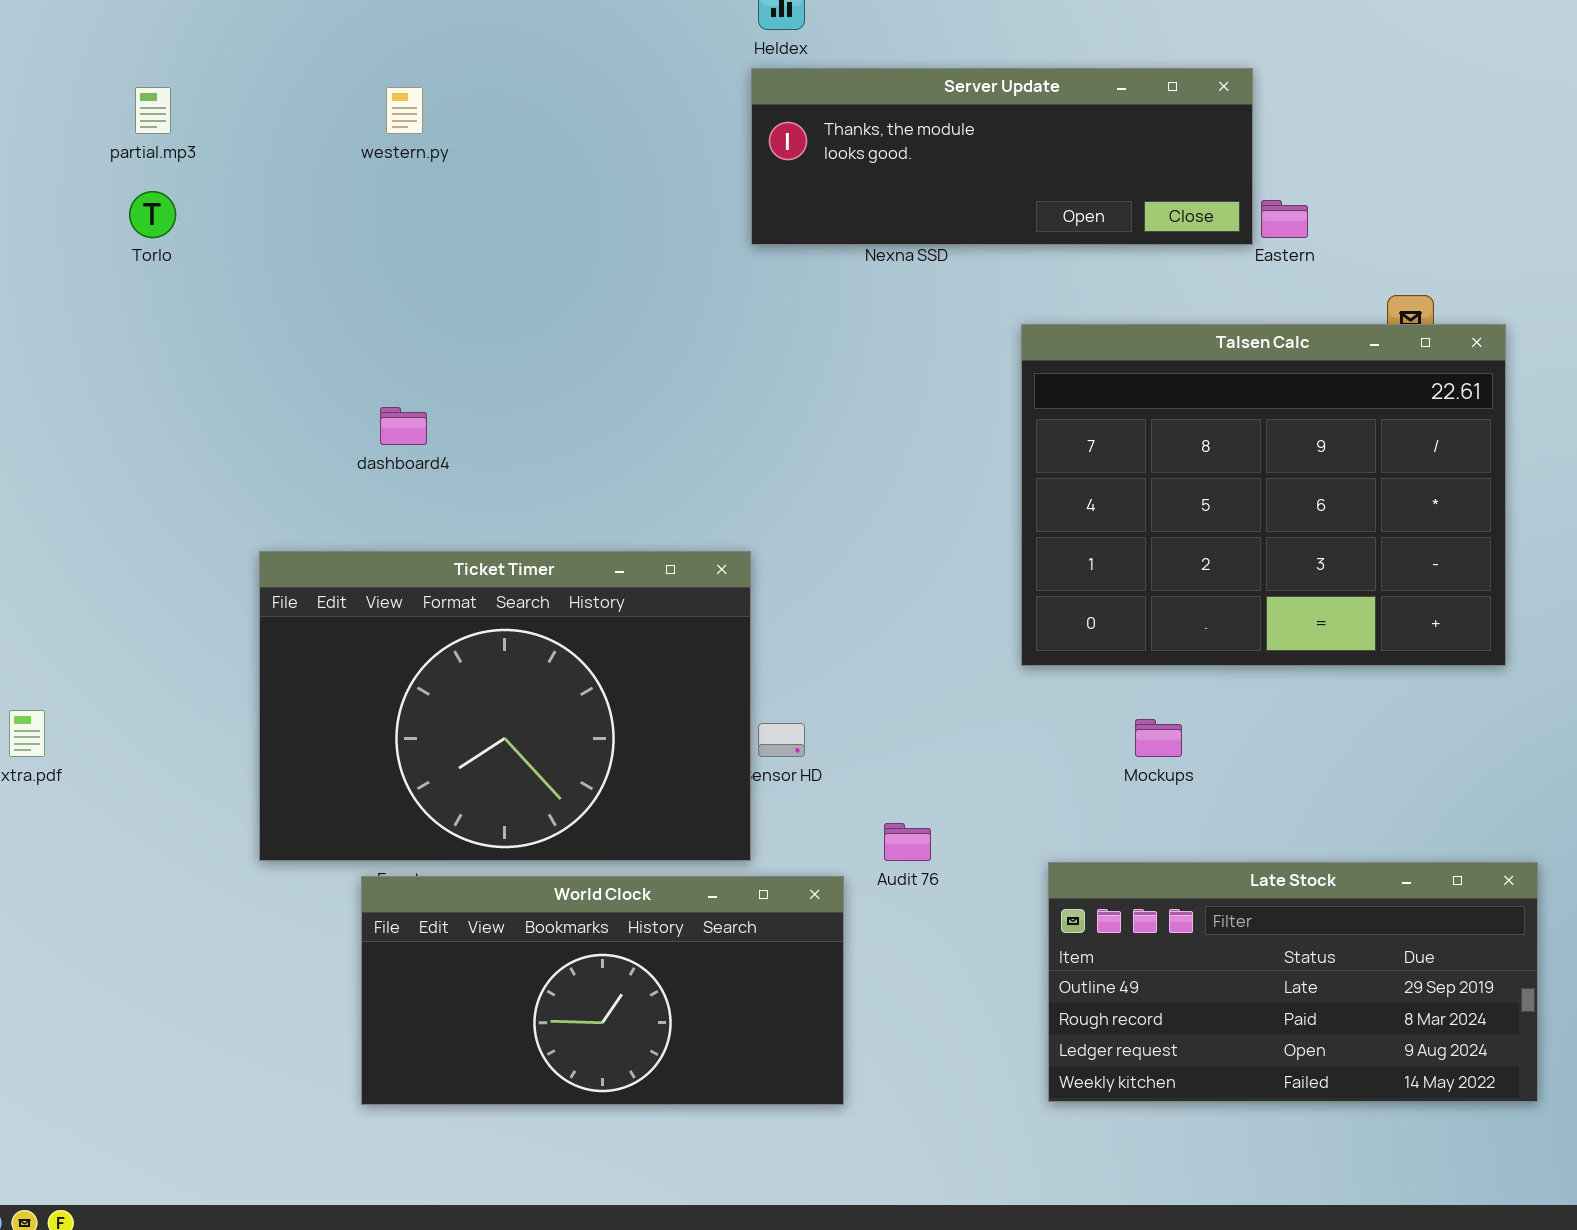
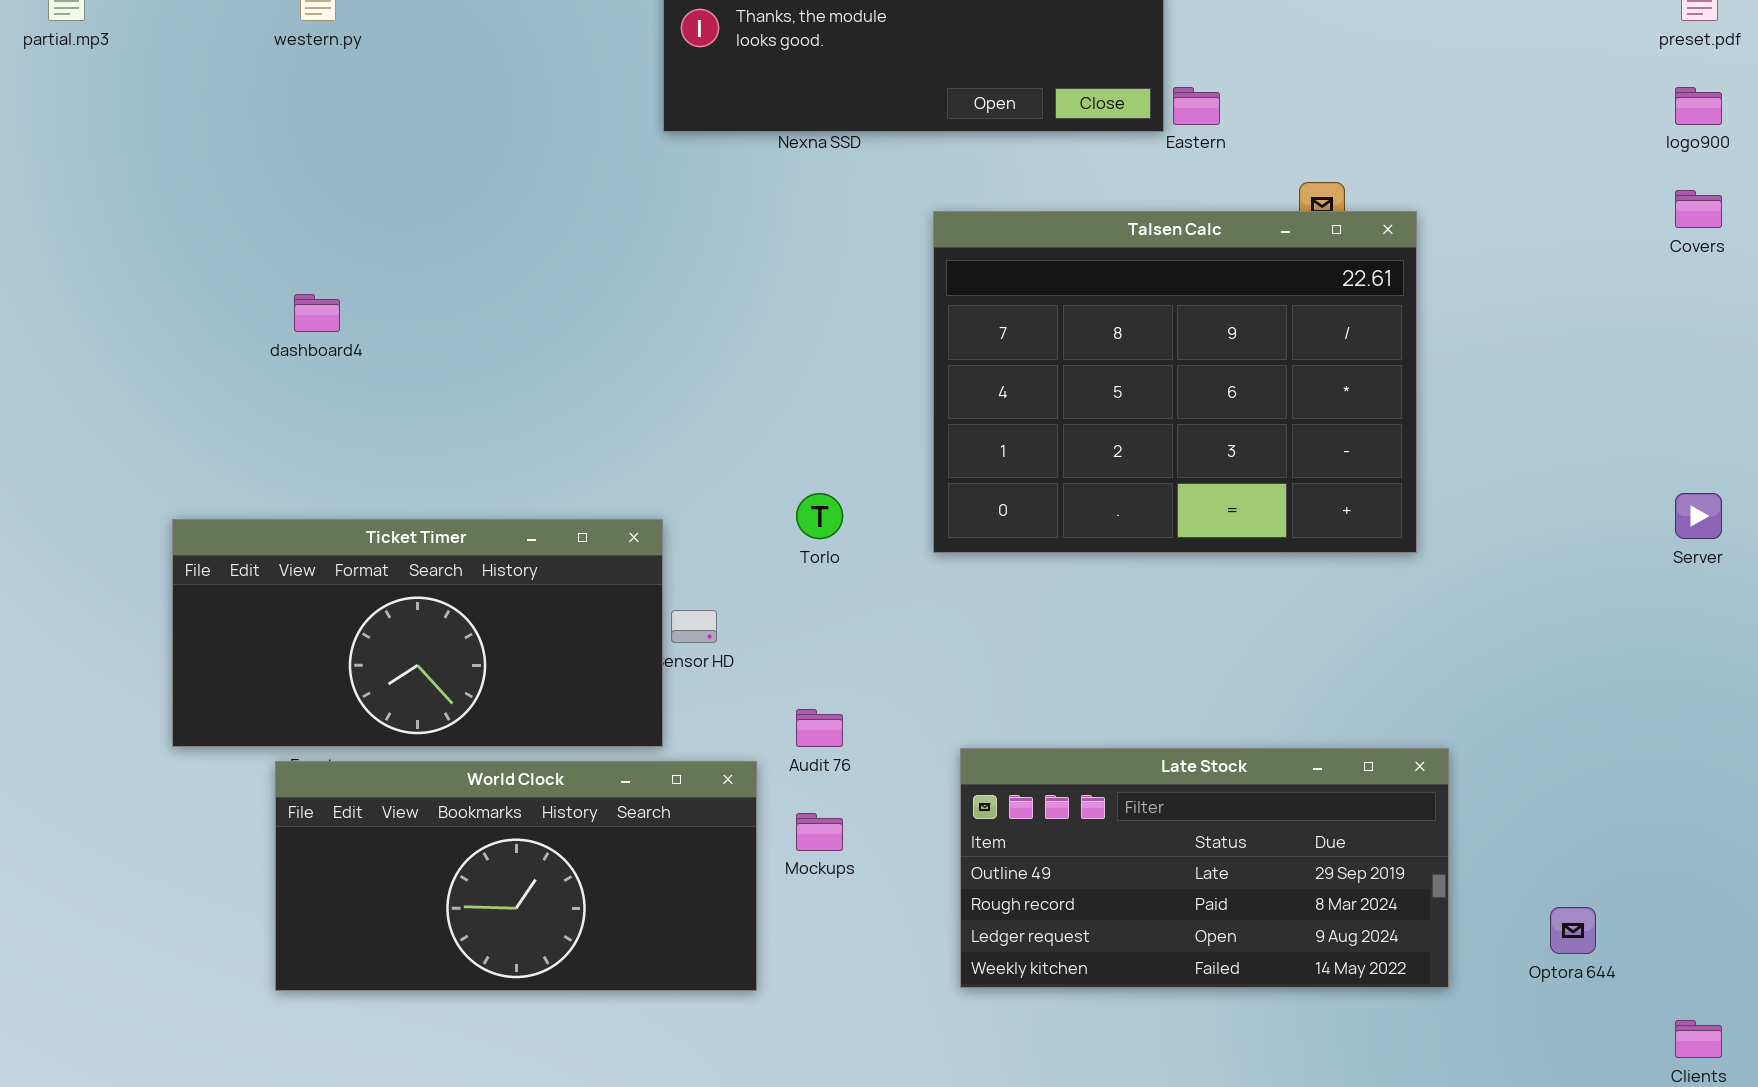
Torlo: [129,191,176,238] -> [796,493,843,539], moved
Ticket Timer: [259,551,751,861] -> [172,519,663,747], resized
Mockups: [1135,719,1182,757] -> [796,813,843,851], moved

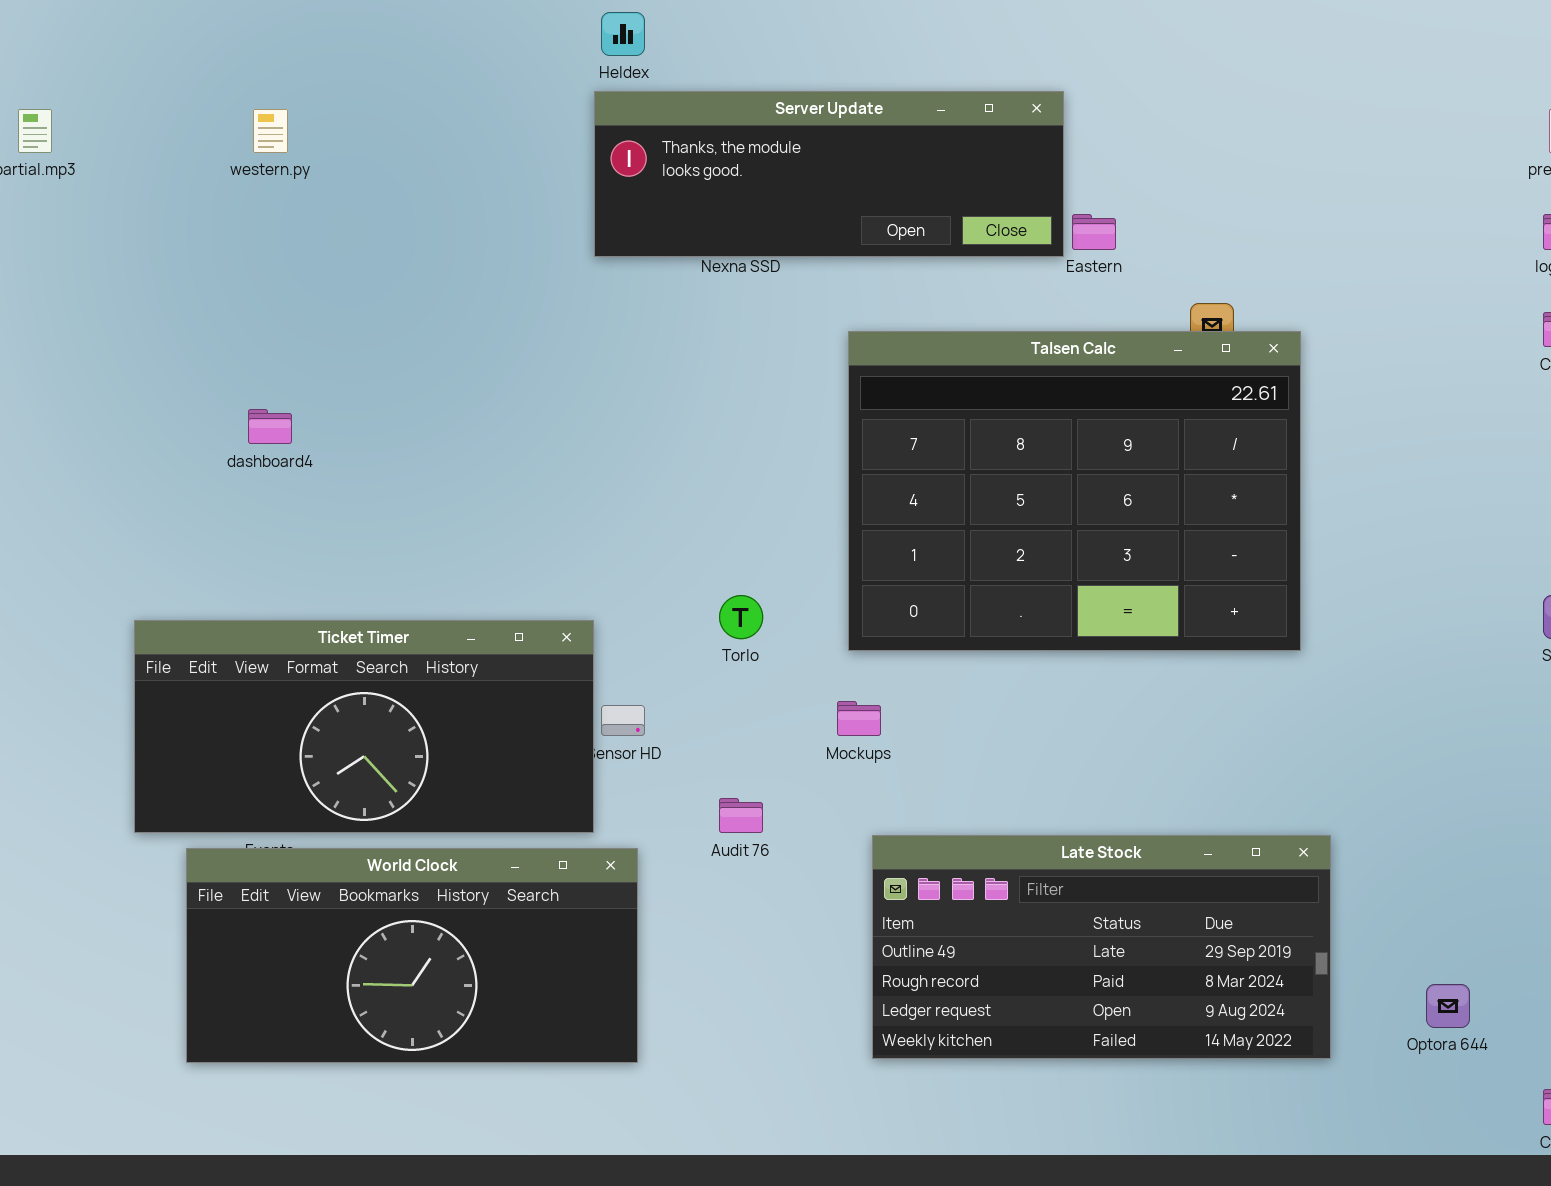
World Clock: [275,761,757,991] -> [186,848,638,1063], moved
Mockups: [796,813,843,851] -> [837,701,881,736], moved

